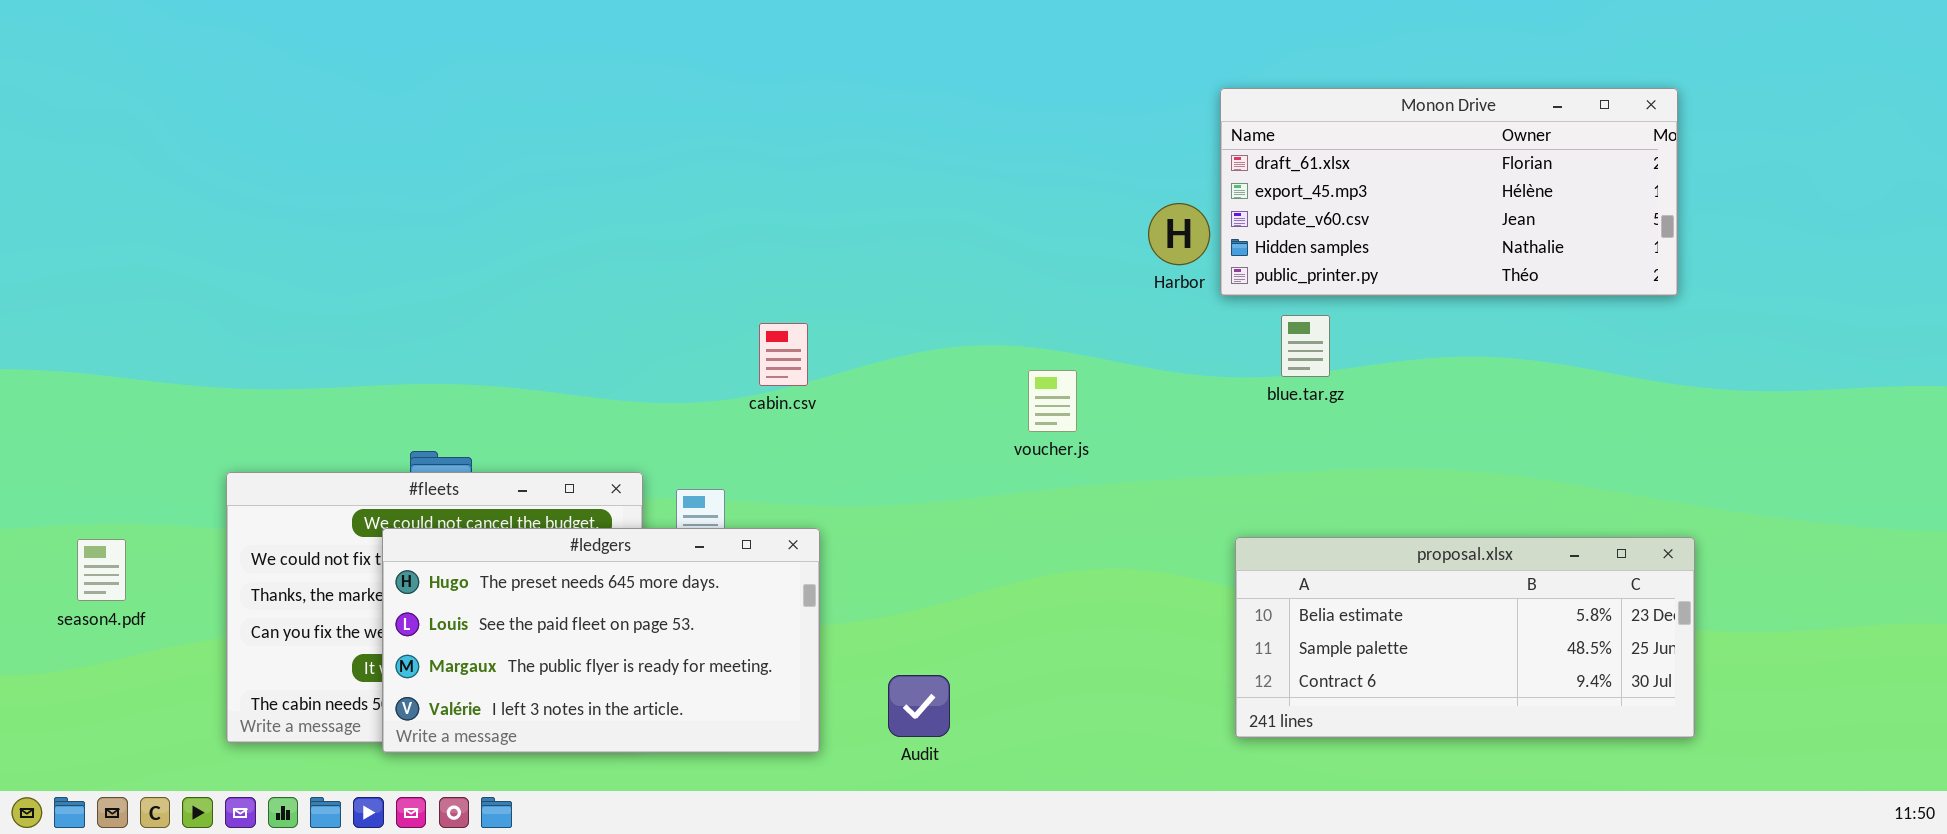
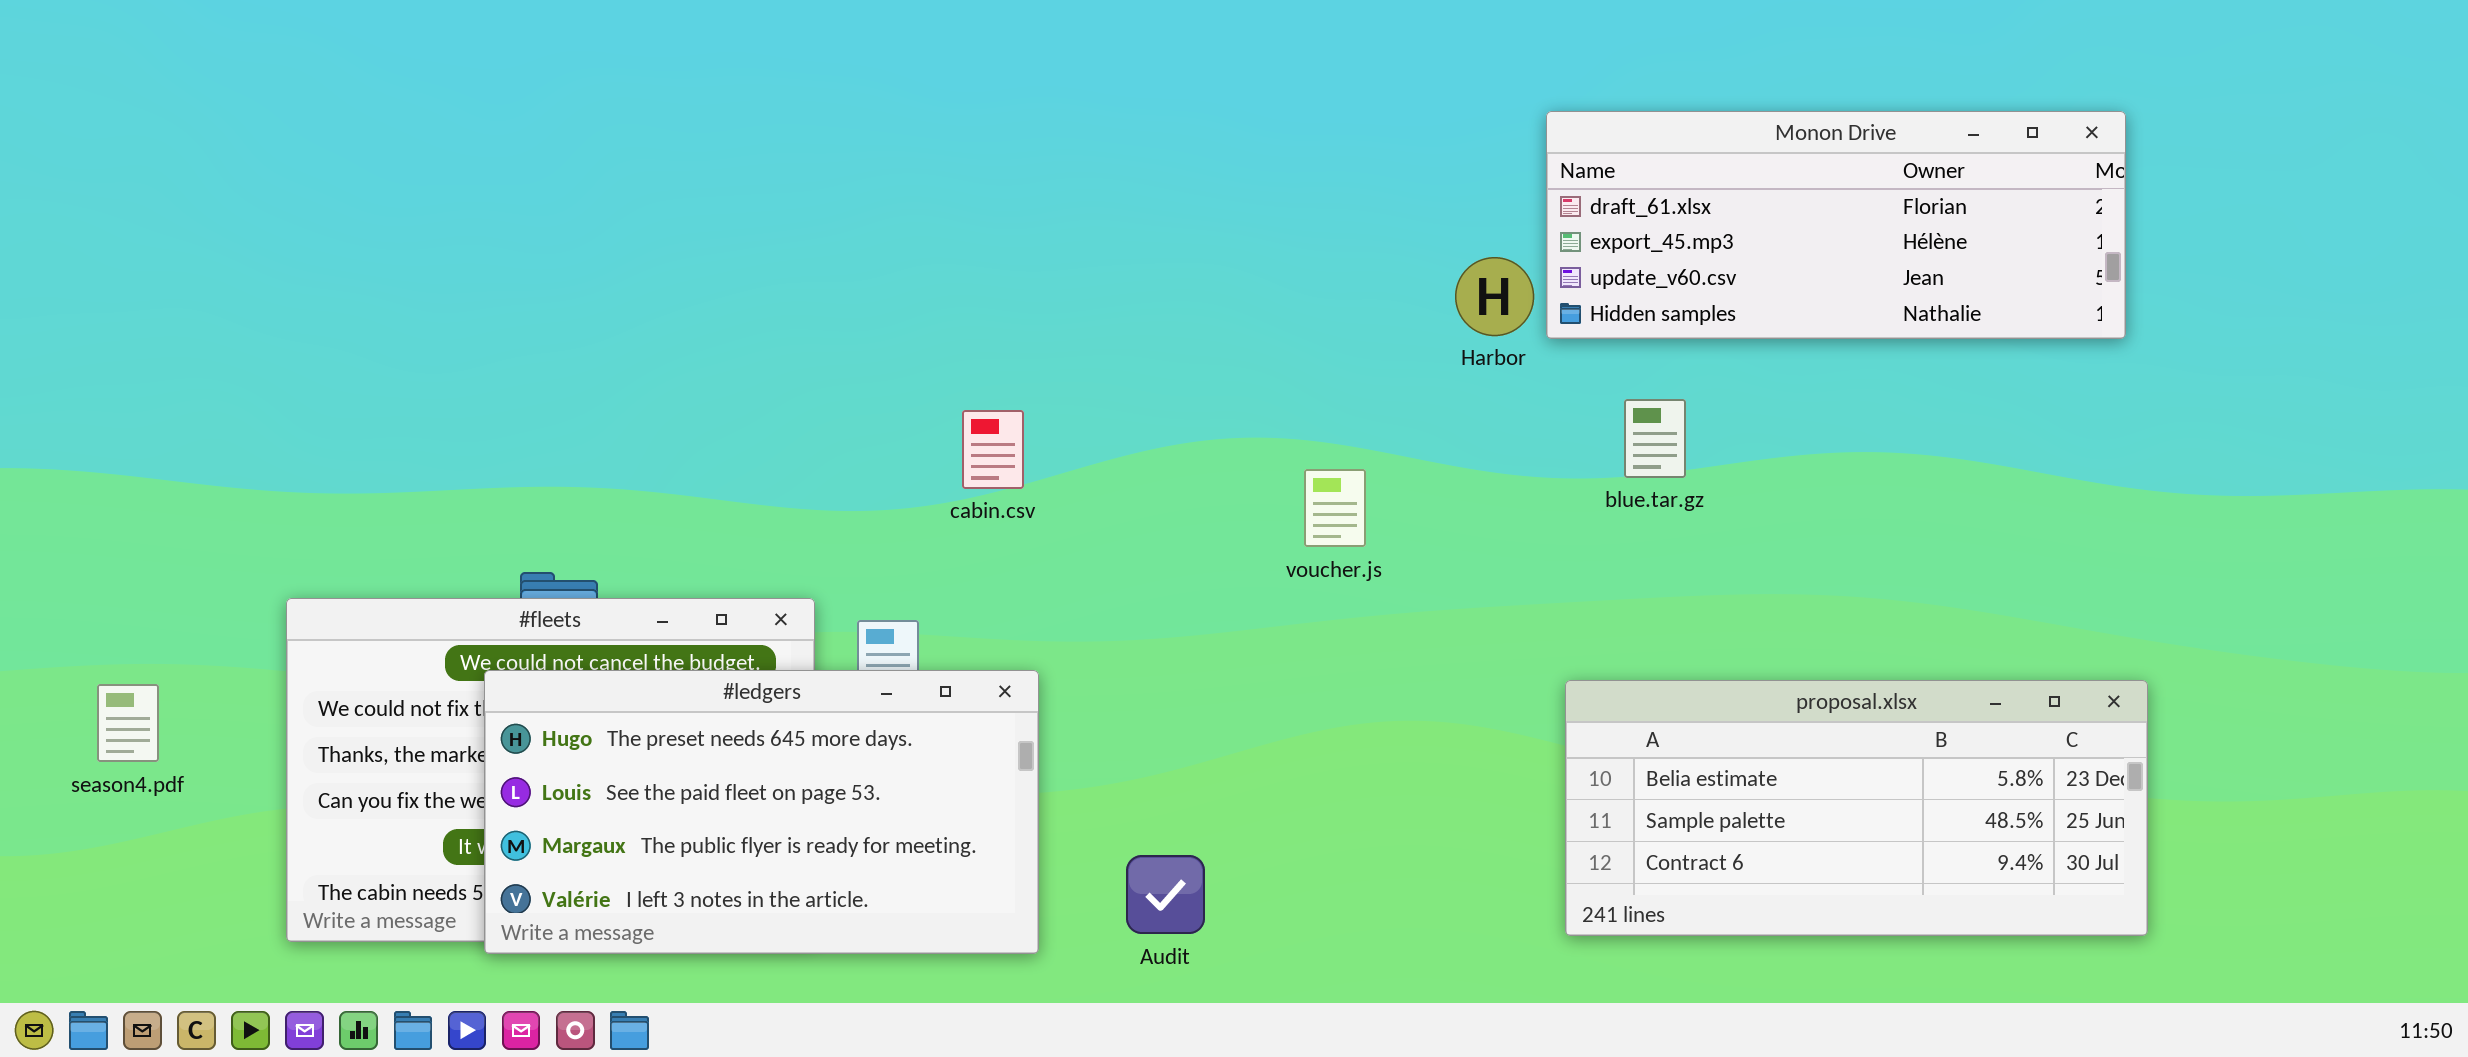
Monon Drive: [1220,88,1678,296] -> [1546,111,2126,339], resized

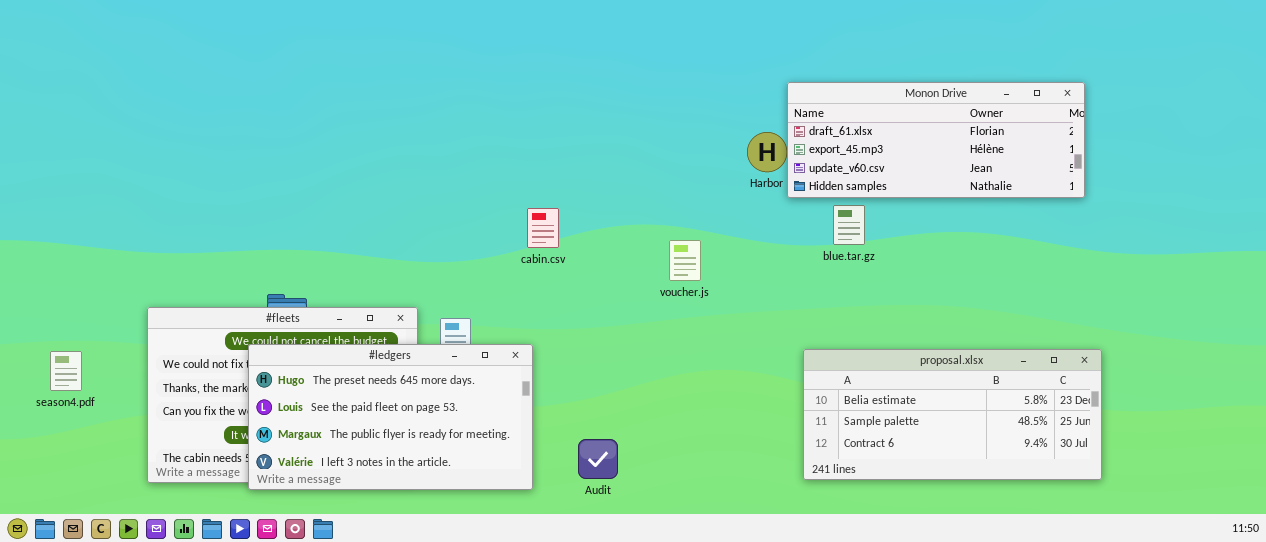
Monon Drive: [1546,111,2126,339] -> [787,82,1085,198], moved
cabin.csv: [962,410,1024,489] -> [527,208,559,248], moved

